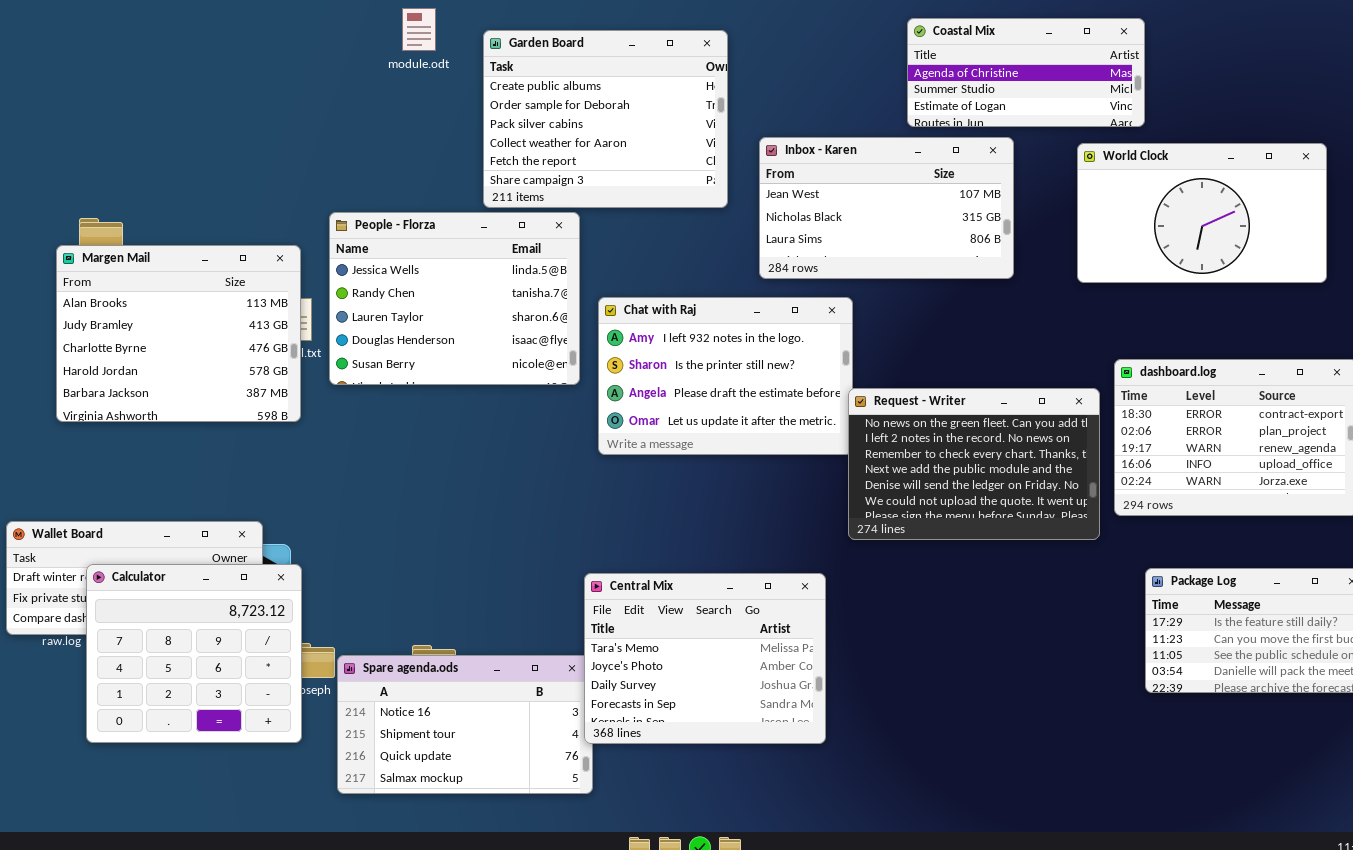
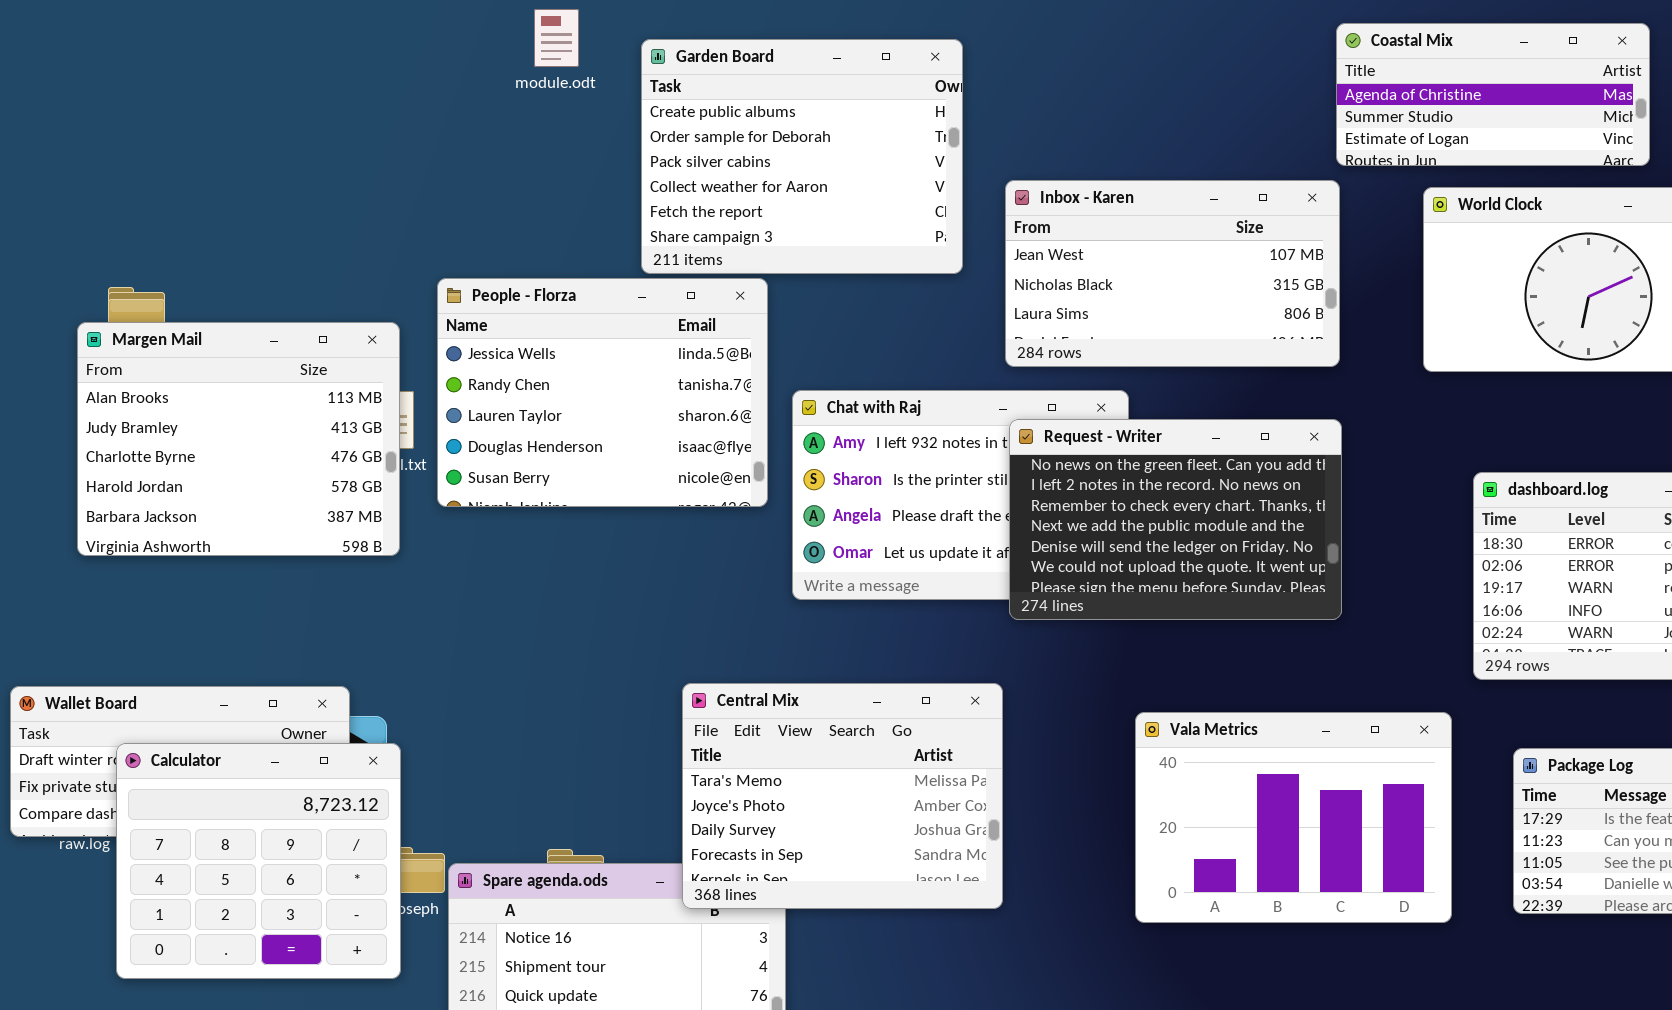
Coastal Mix: [907,18,1145,127] -> [1336,23,1650,166], moved
Request - Writer: [848,388,1100,540] -> [1009,419,1342,620], moved
Vala Metrics: none -> [1135,712,1452,923], opened
Central Mix: [584,573,826,744] -> [682,683,1003,909], moved

